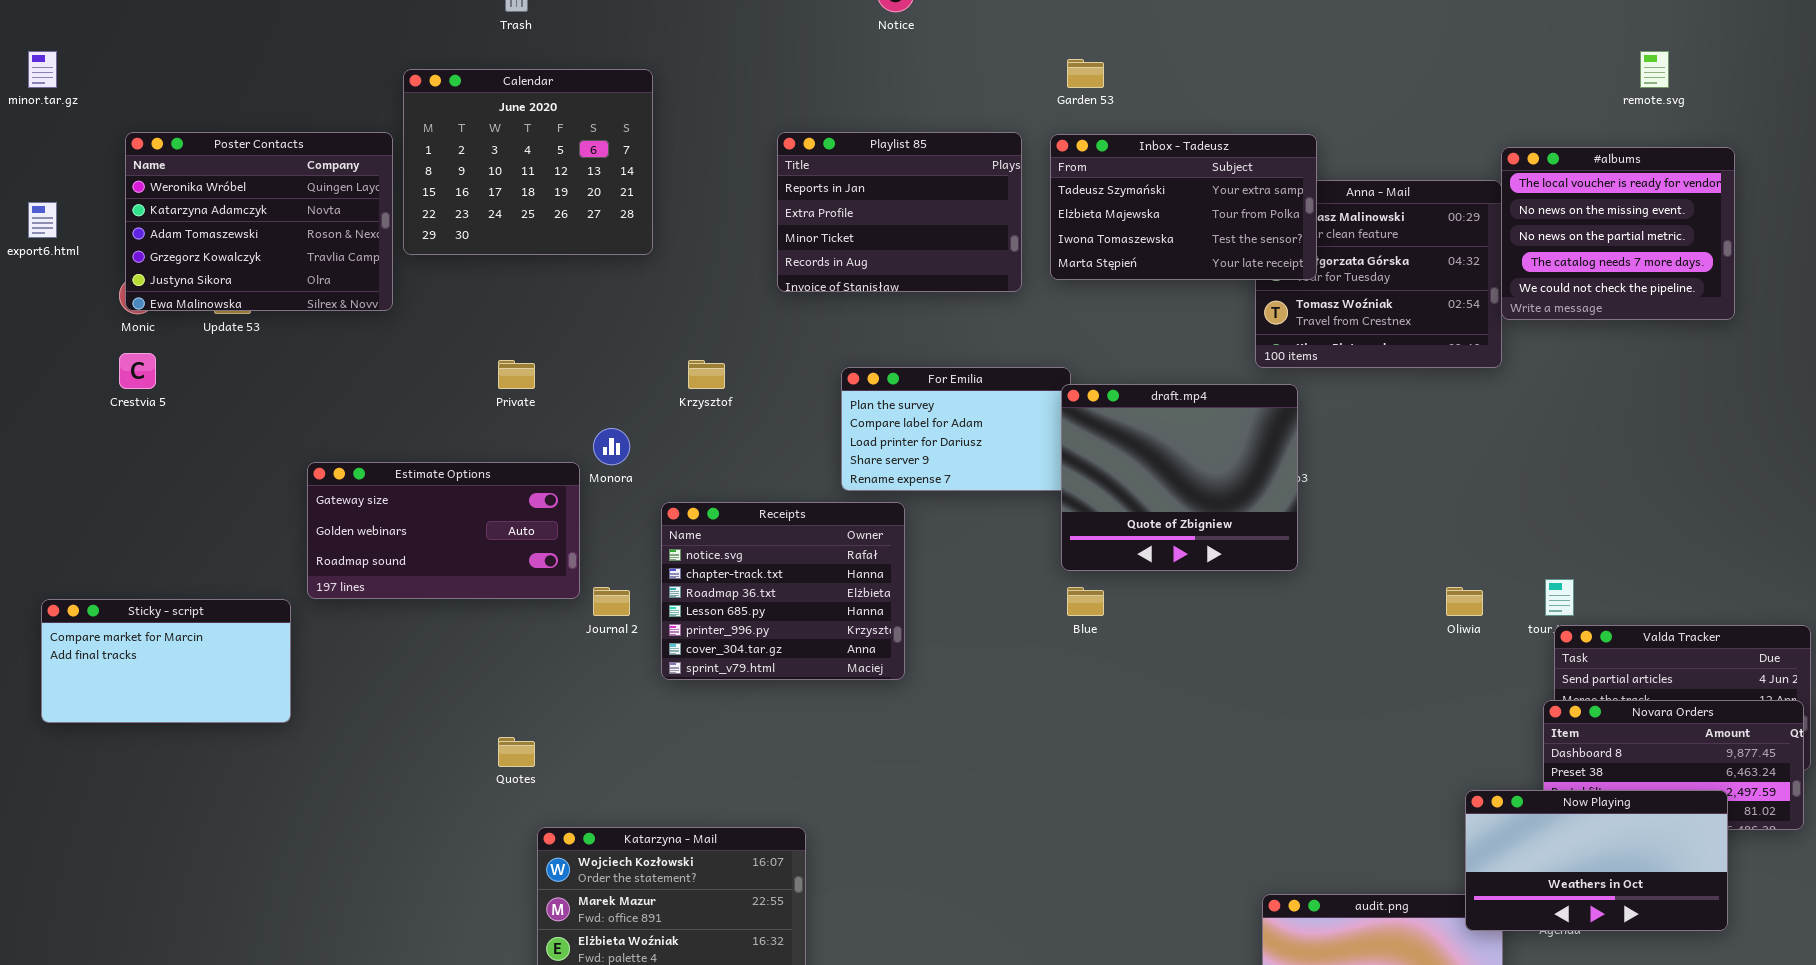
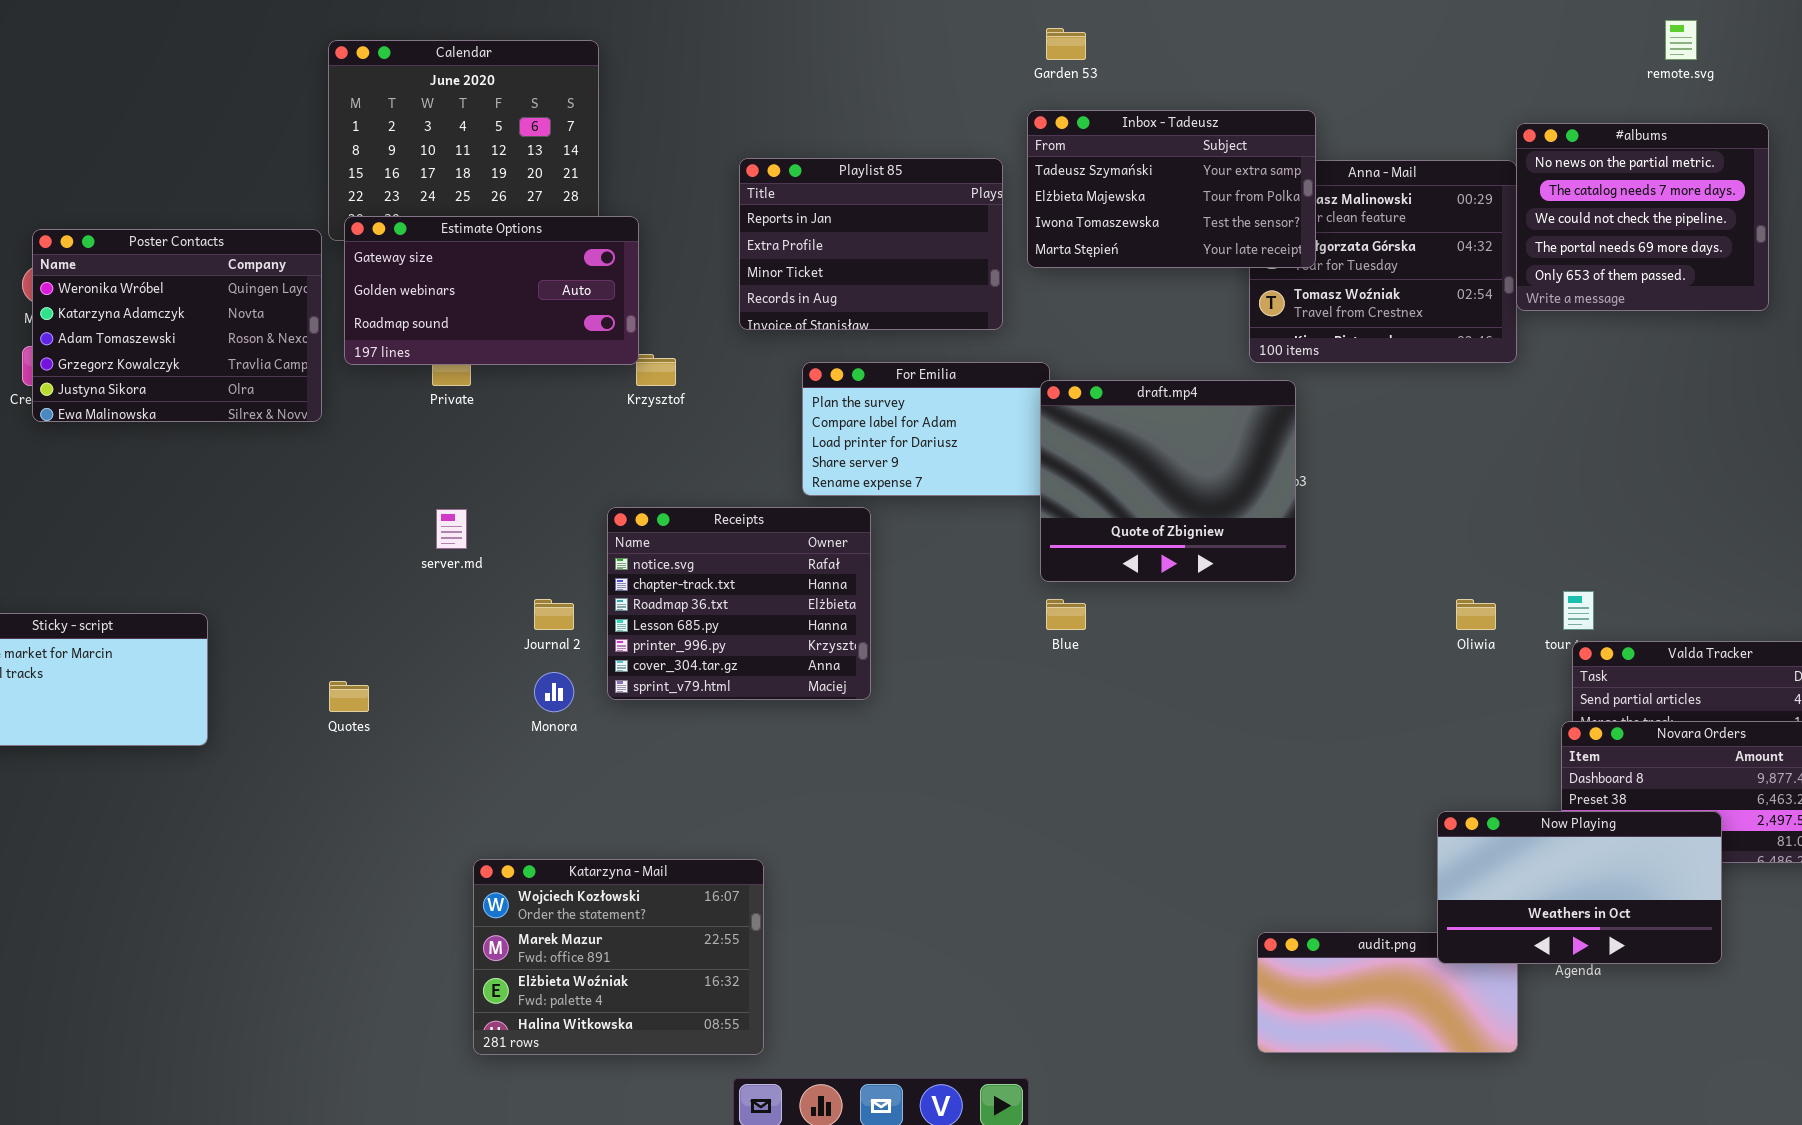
Poster Contacts: [125,132,393,311] -> [32,229,322,422], moved
Playlist 85: [777,132,1022,292] -> [739,158,1003,330], moved
#albums: [1501,147,1735,320] -> [1516,123,1769,311], scrolled down 2 rows
Monora: [593,428,630,465] -> [534,672,574,712], moved
Estimate Options: [307,462,580,599] -> [344,216,639,365], moved
Quotes: [498,737,535,767] -> [329,681,369,712], moved
Now Playing: [1465,790,1728,931] -> [1437,811,1722,964], moved

